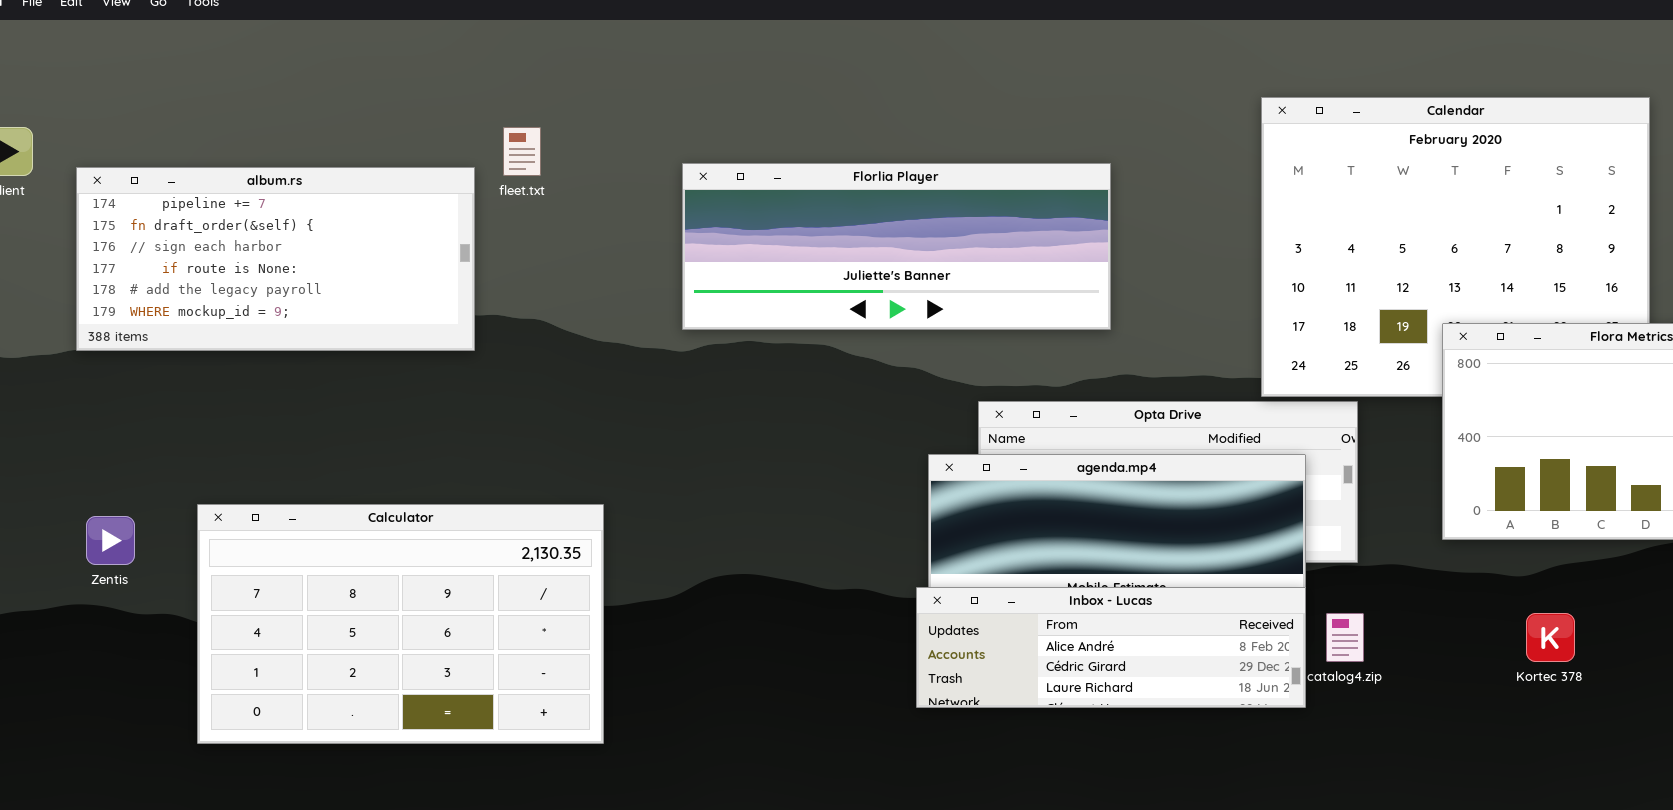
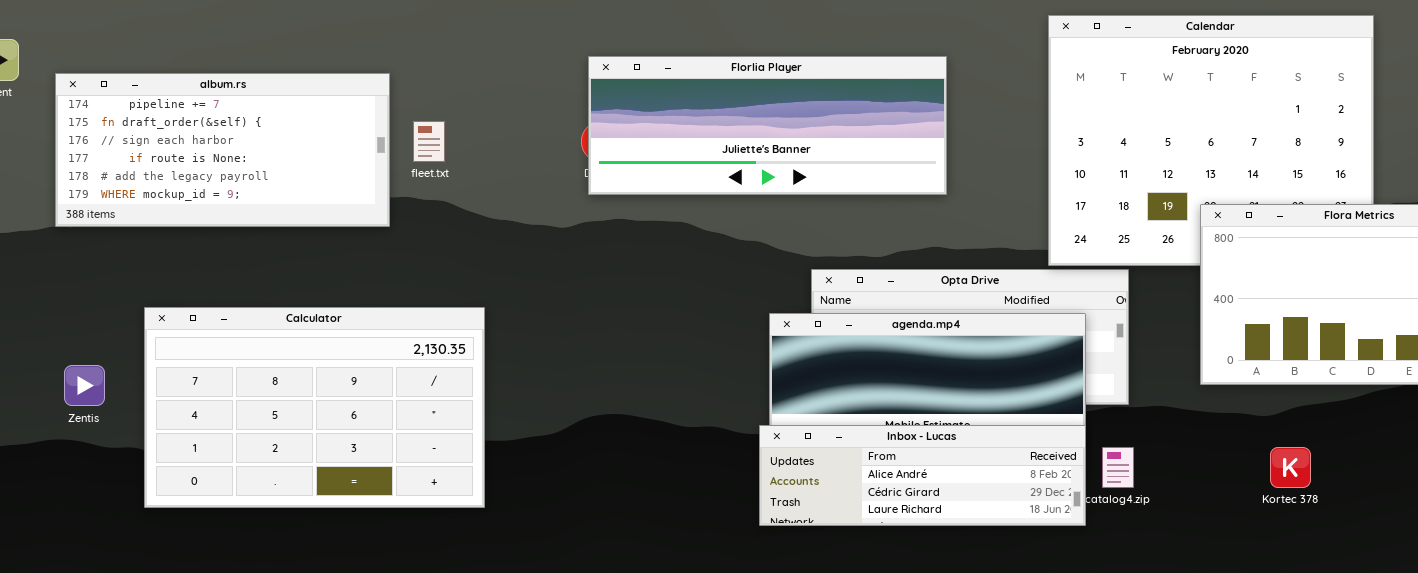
fleet.txt: [503,127,541,176] -> [413,121,445,162], moved
Florlia Player: [682,163,1111,330] -> [588,56,947,195], moved
Calculator: [197,504,604,744] -> [144,307,485,508], moved

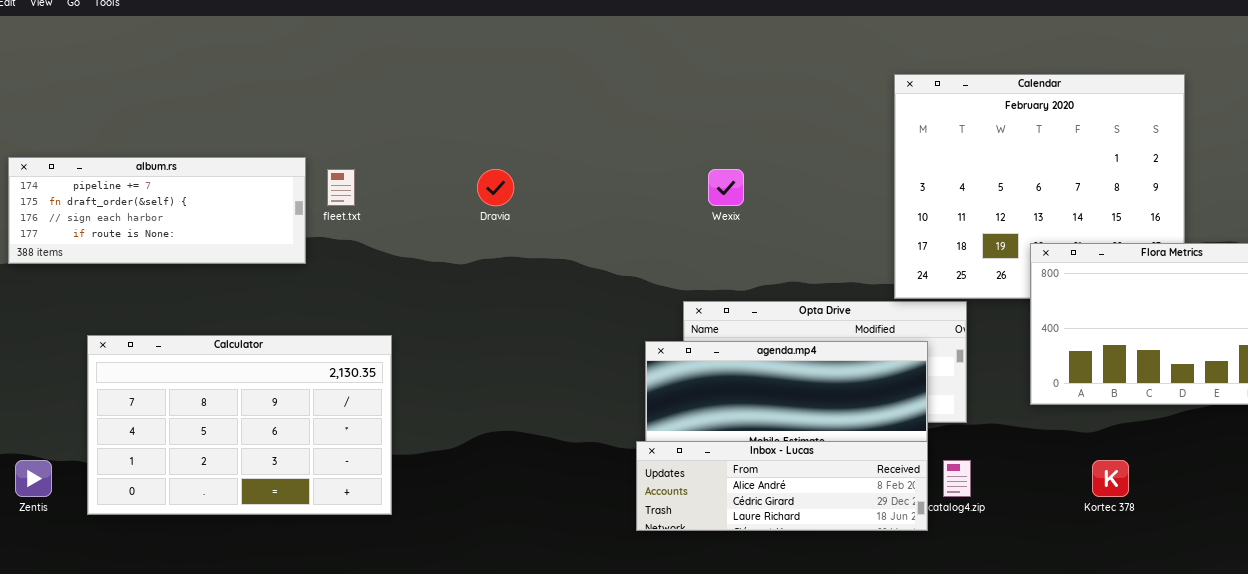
Florlia Player: [588,56,947,195] -> none, closed
album.rs: [55,73,390,227] -> [8,157,306,264], resized
Zentis: [64,365,105,406] -> [15,460,52,497], moved

